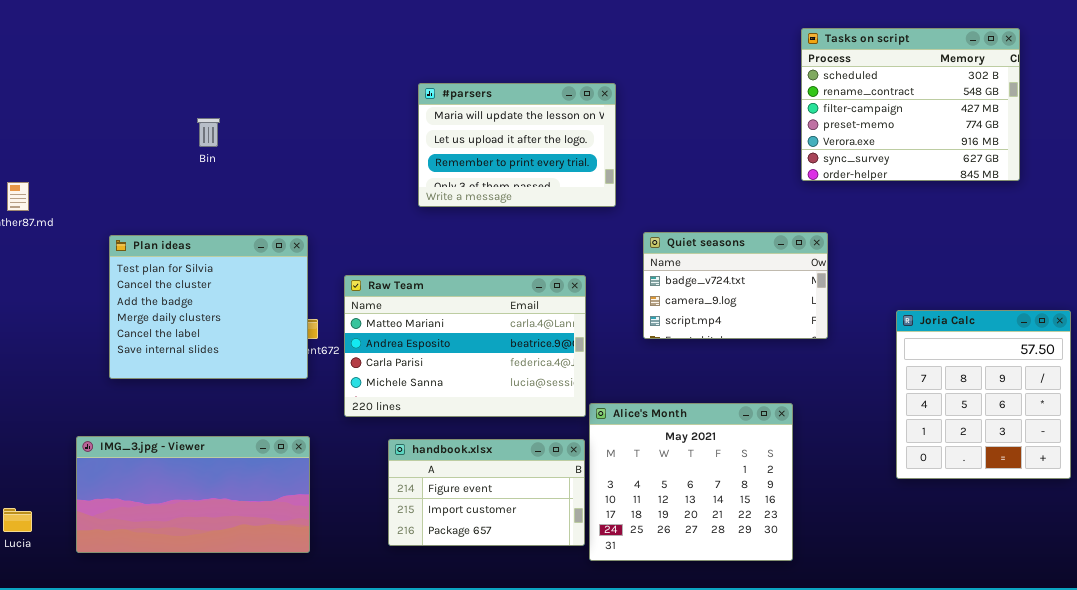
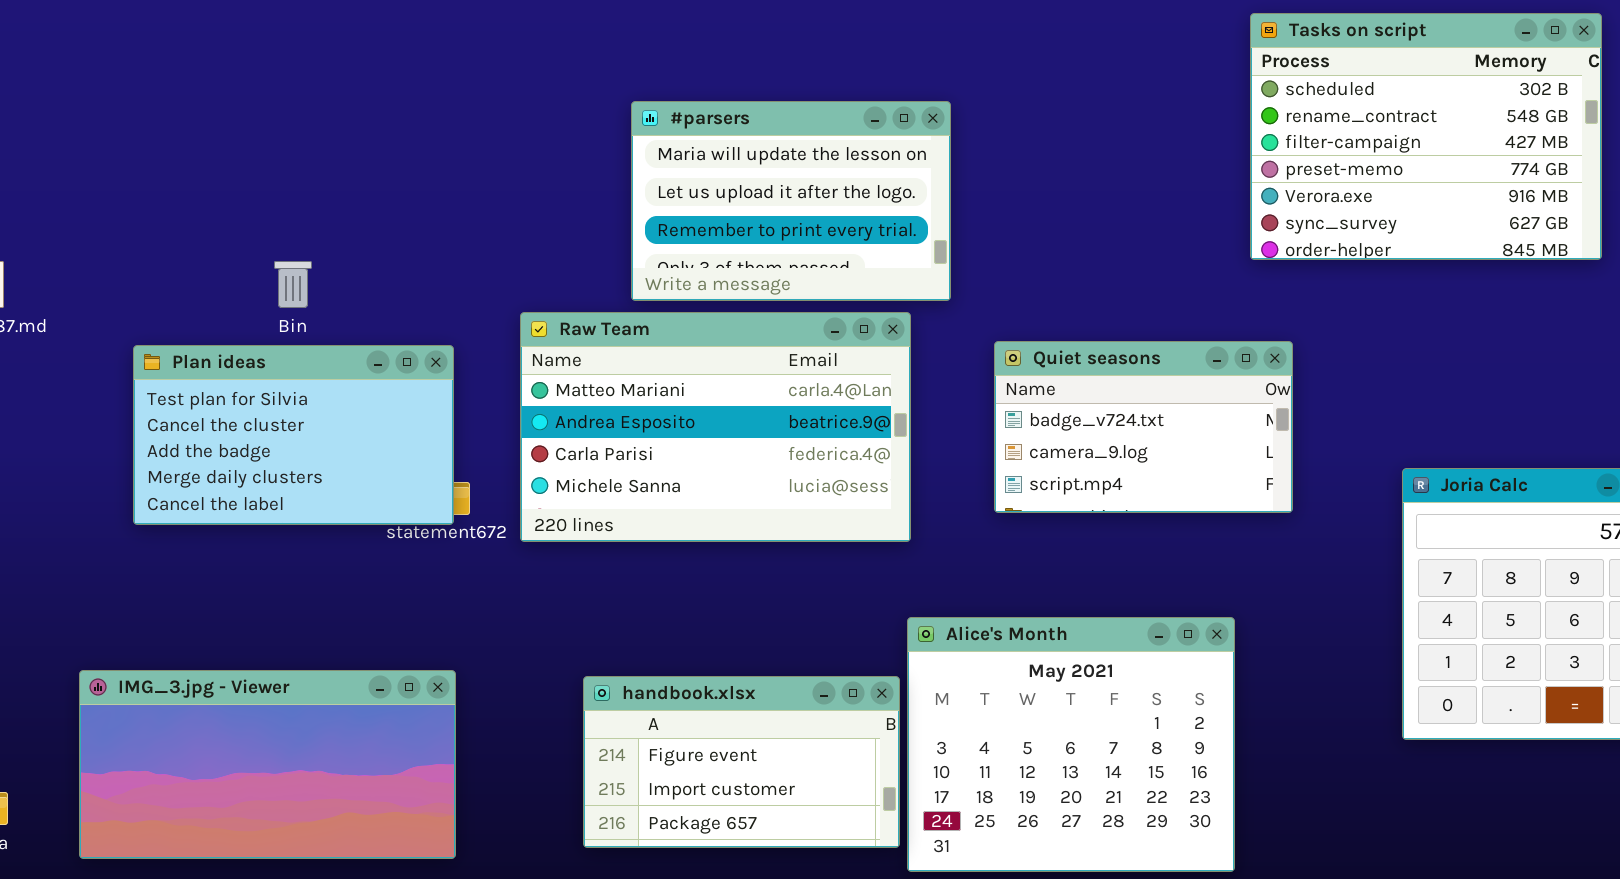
Bin: [197,118,220,147] -> [274,261,312,308], moved
Plan ideas: [109,235,308,379] -> [133,345,454,525], resized
Raw Team: [344,275,586,417] -> [520,312,911,542], moved

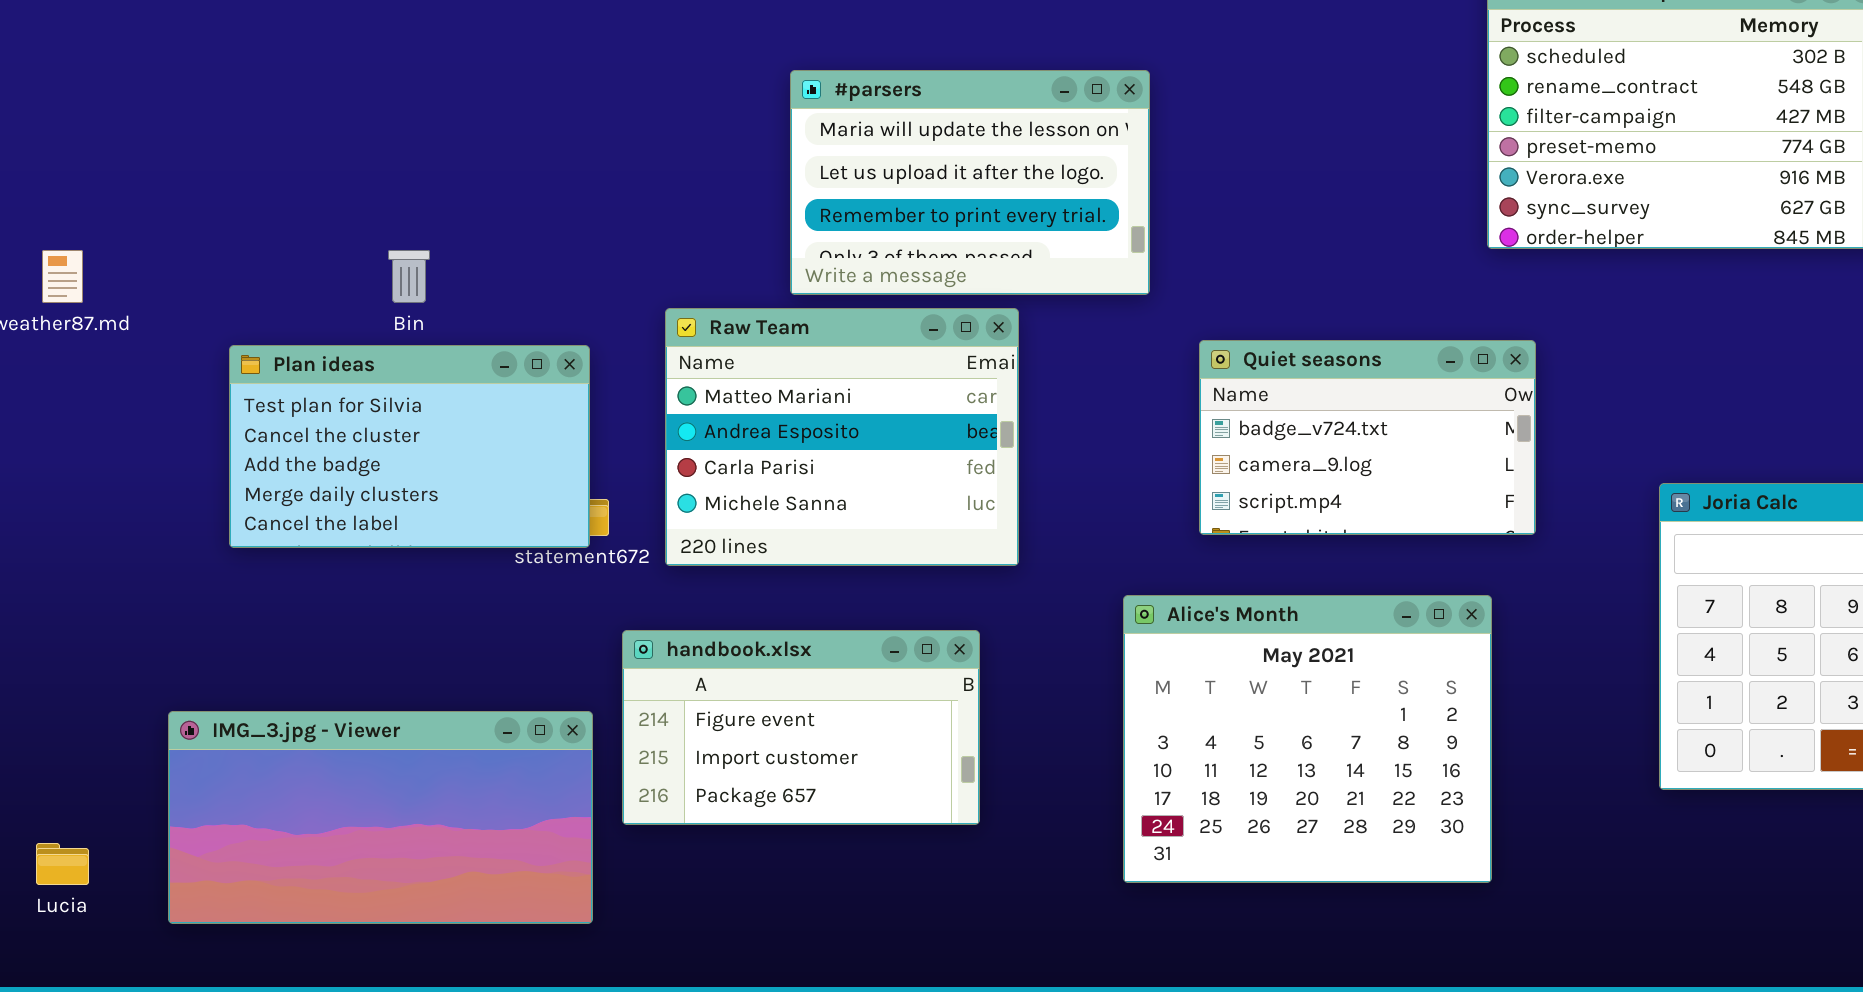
Raw Team: [520,312,911,542] -> [665,308,1019,566], resized
Alice's Month: [907,617,1235,872] -> [1123,595,1492,883], moved
handbook.xlsx: [583,676,900,848] -> [622,630,980,825], moved

